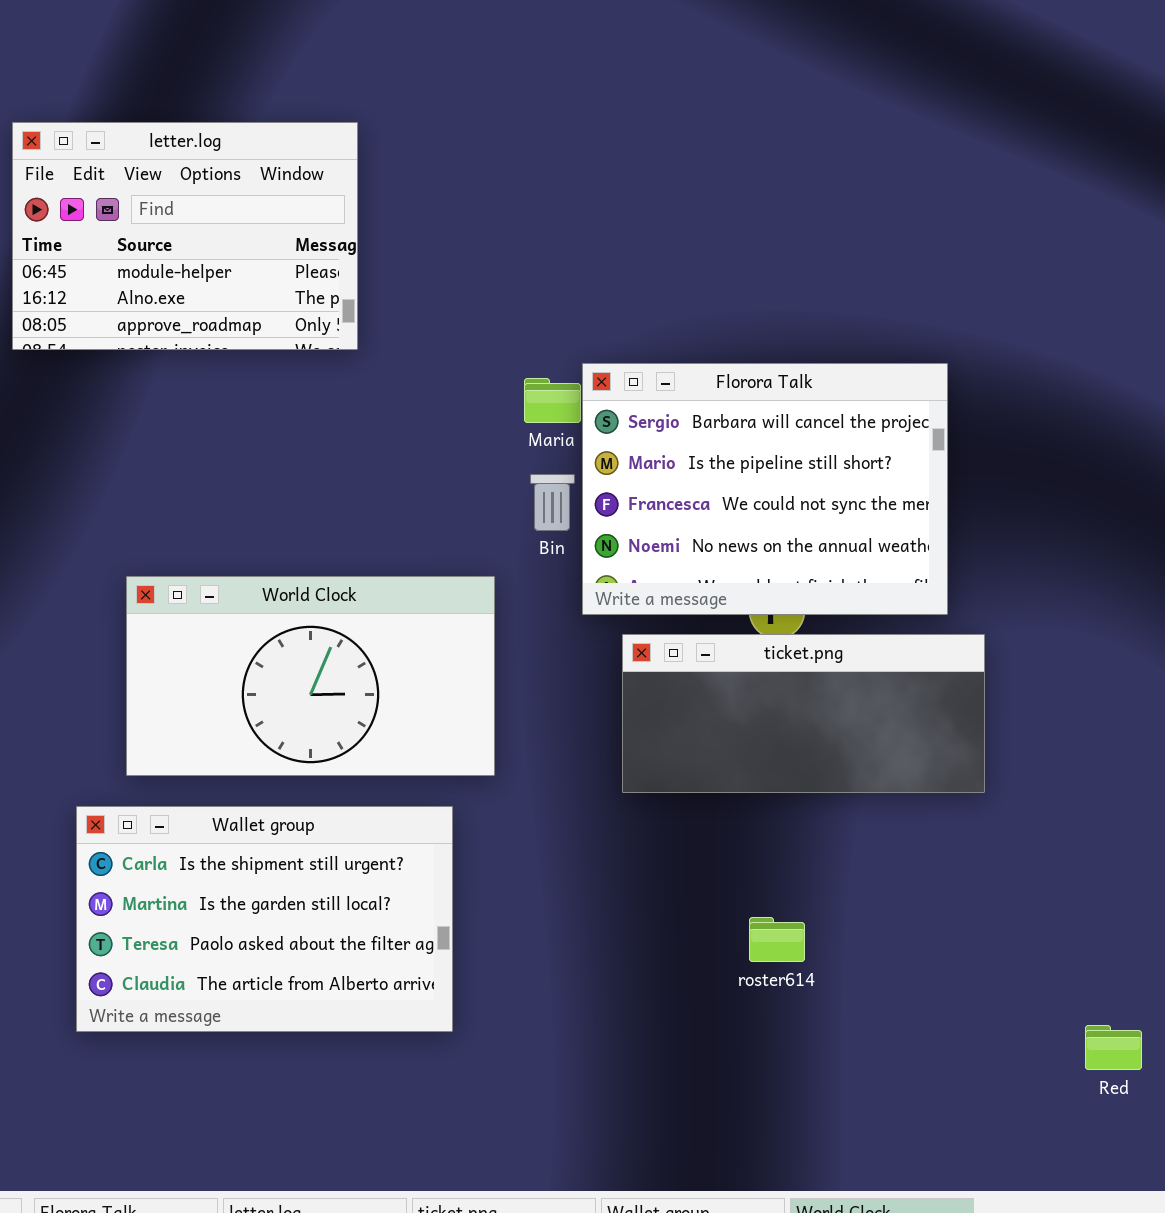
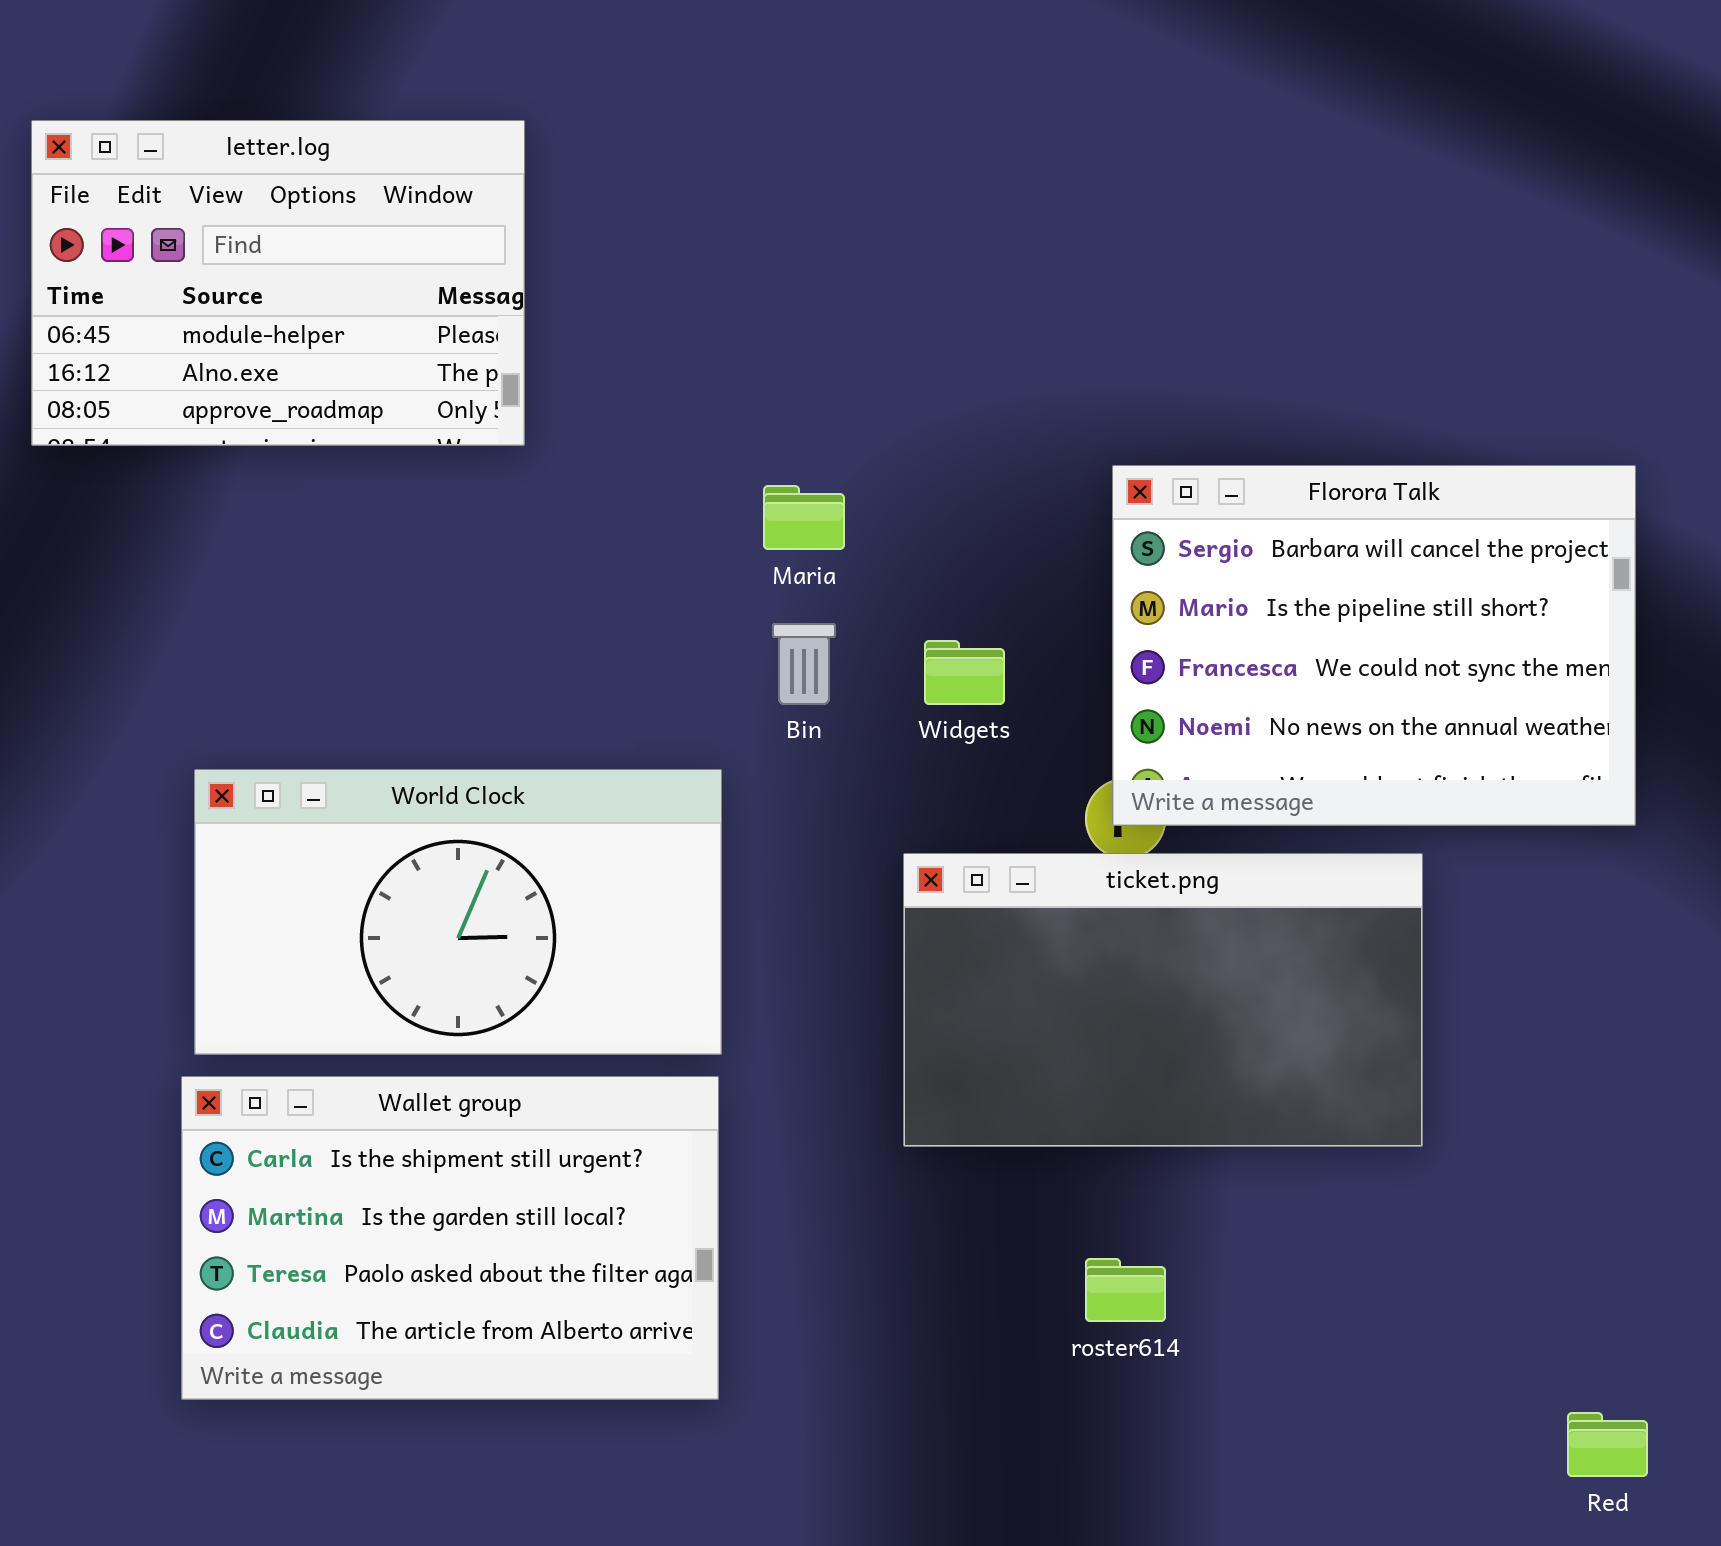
Florora Talk: [582,363,948,615] -> [1112,465,1636,826], moved
ticket.png: [622,634,985,793] -> [903,853,1423,1147], resized
Wallet group: [76,806,453,1032] -> [181,1076,719,1400], moved

